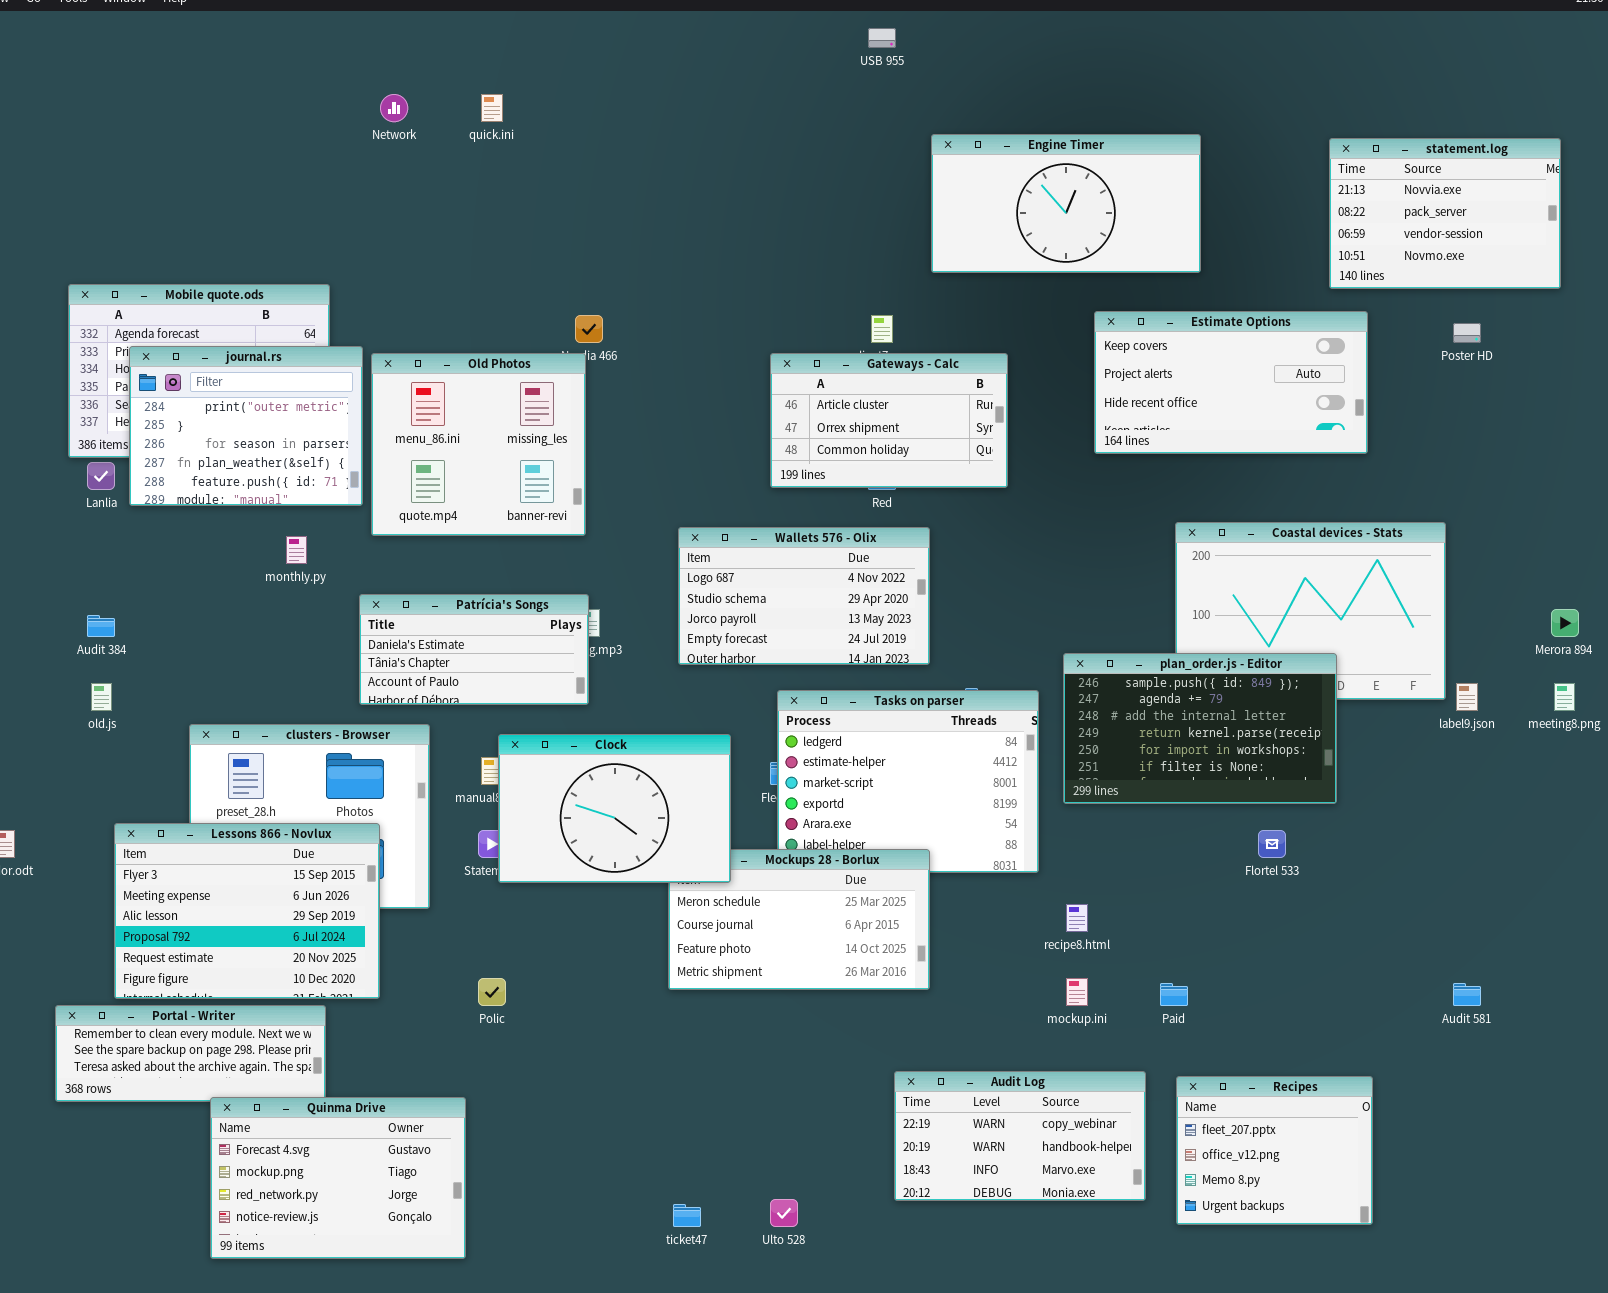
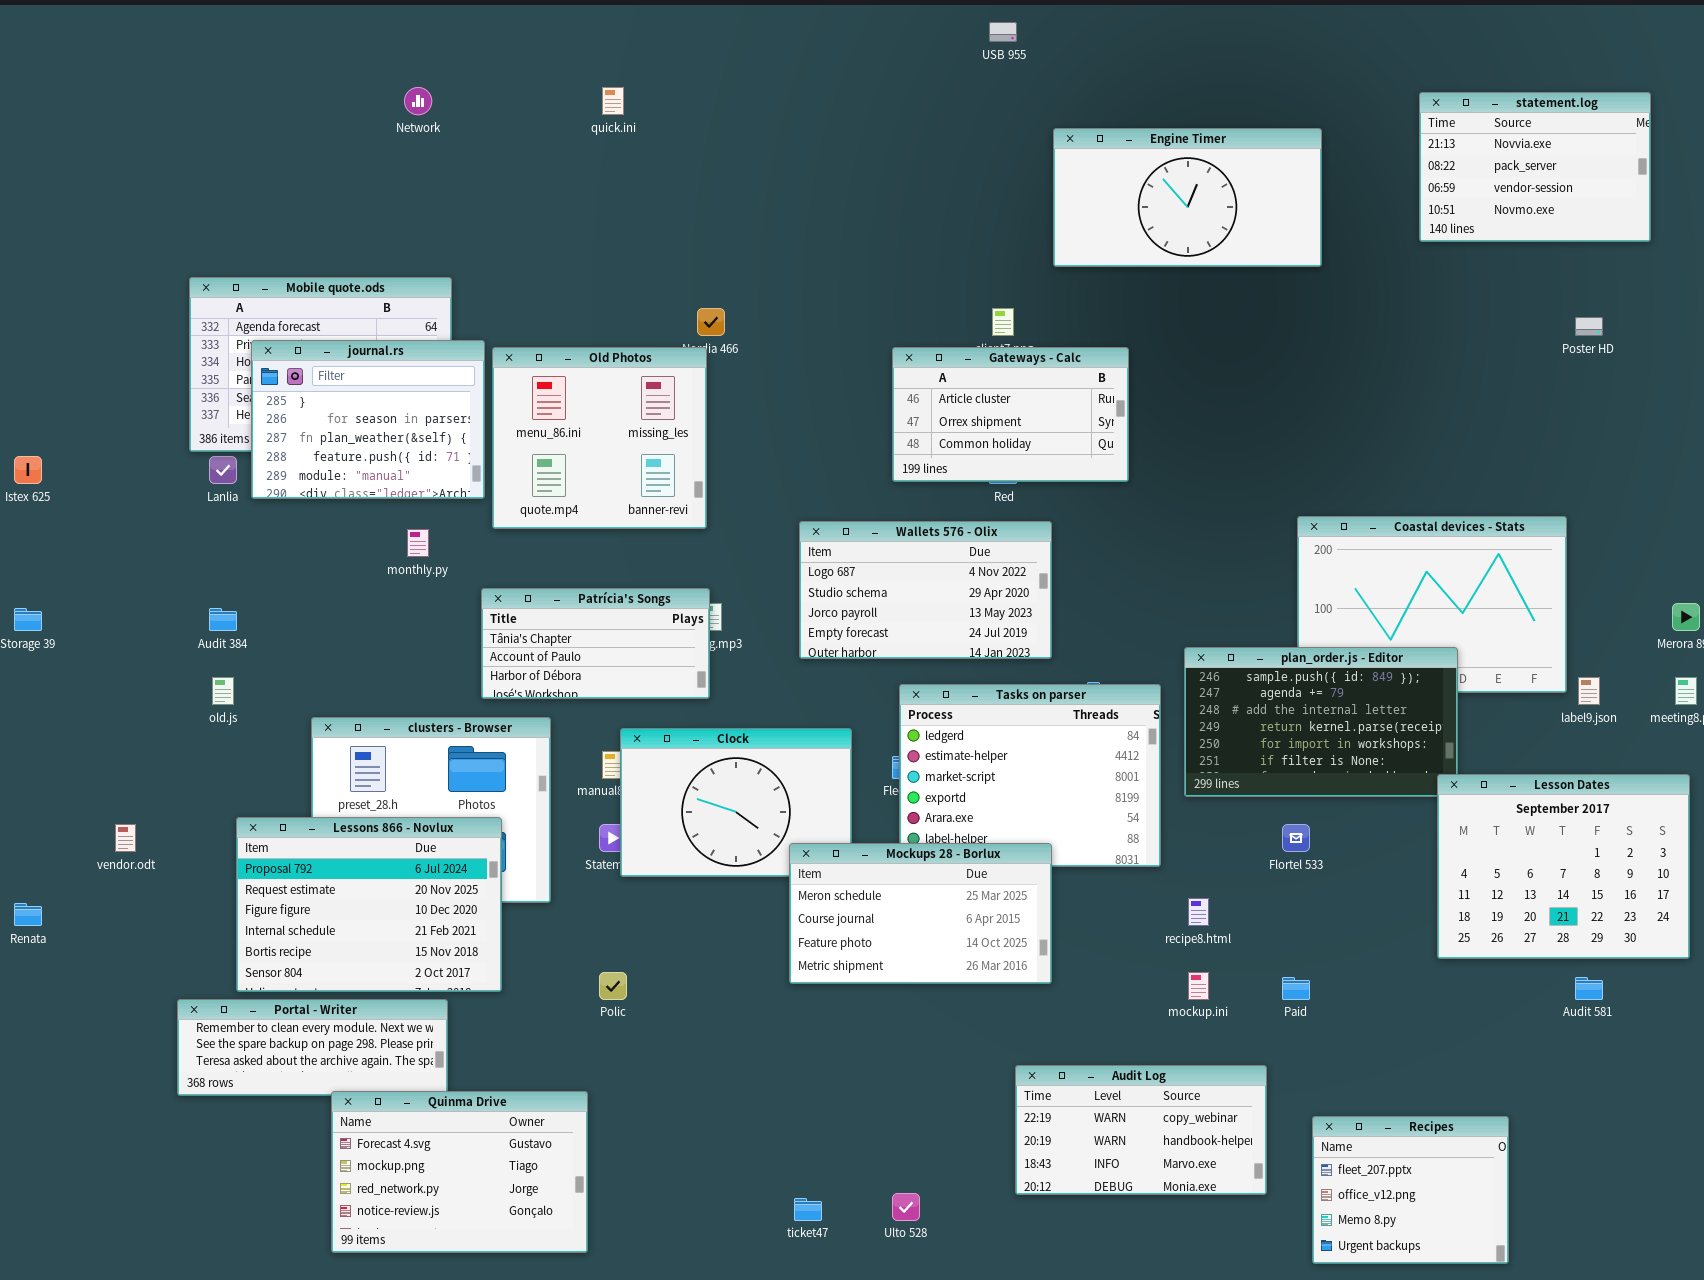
Network: [380,94,408,122] -> [404,87,432,115], moved
statement.log: [1329,138,1561,289] -> [1419,92,1651,242], moved
Estimate Options: [1094,311,1368,454] -> none, closed
journal.rs: [129,346,363,506] -> [251,340,485,499], scrolled down 1 row
Patrícia's Songs: [359,594,589,705] -> [481,588,710,699], scrolled down 1 row
Lesson Dates: none -> [1437,774,1690,959], opened
Lessons 866 - Novlux: [114,823,380,999] -> [236,817,502,992], scrolled down 3 rows
Flortel 533: [1258,830,1286,858] -> [1282,824,1310,852], moved
Mockups 28 - Borlux: [668,849,930,990] -> [789,843,1052,984], raised
Recipes: [1176,1076,1373,1225] -> [1312,1116,1509,1264], moved

